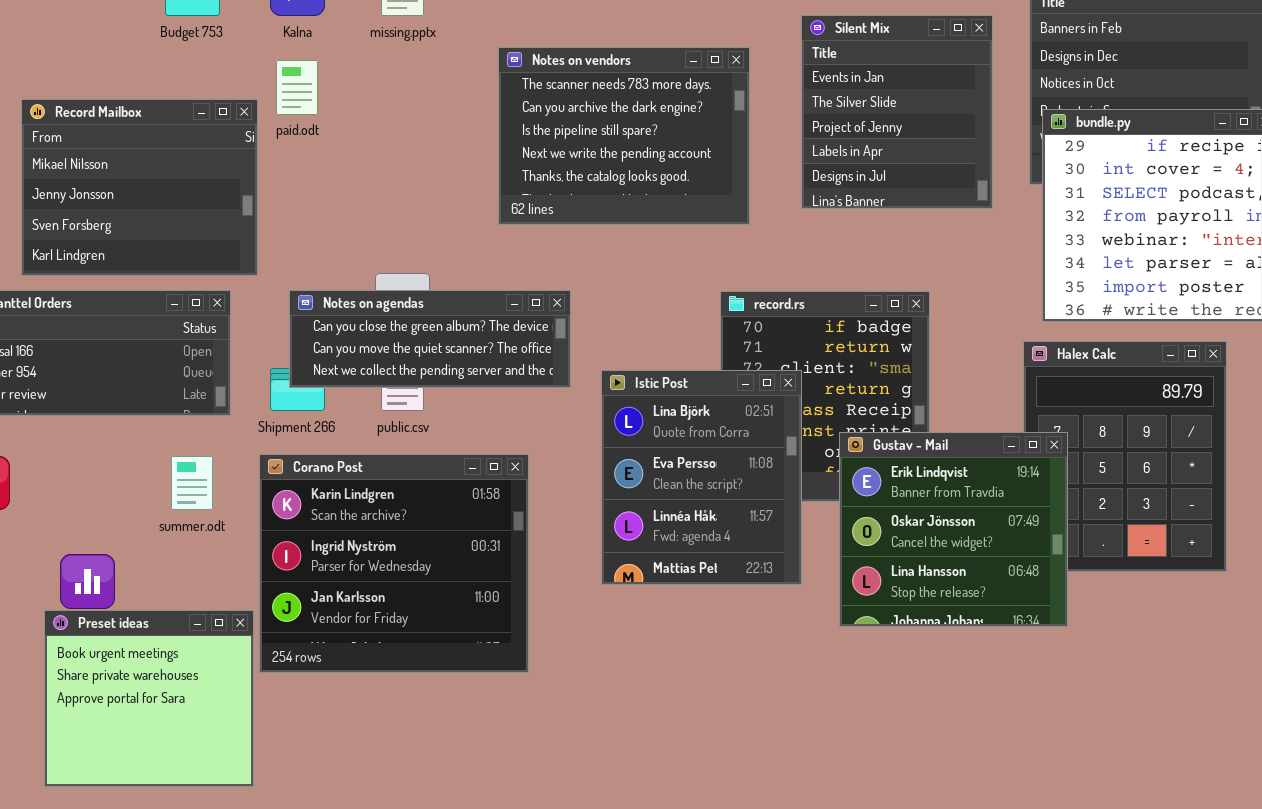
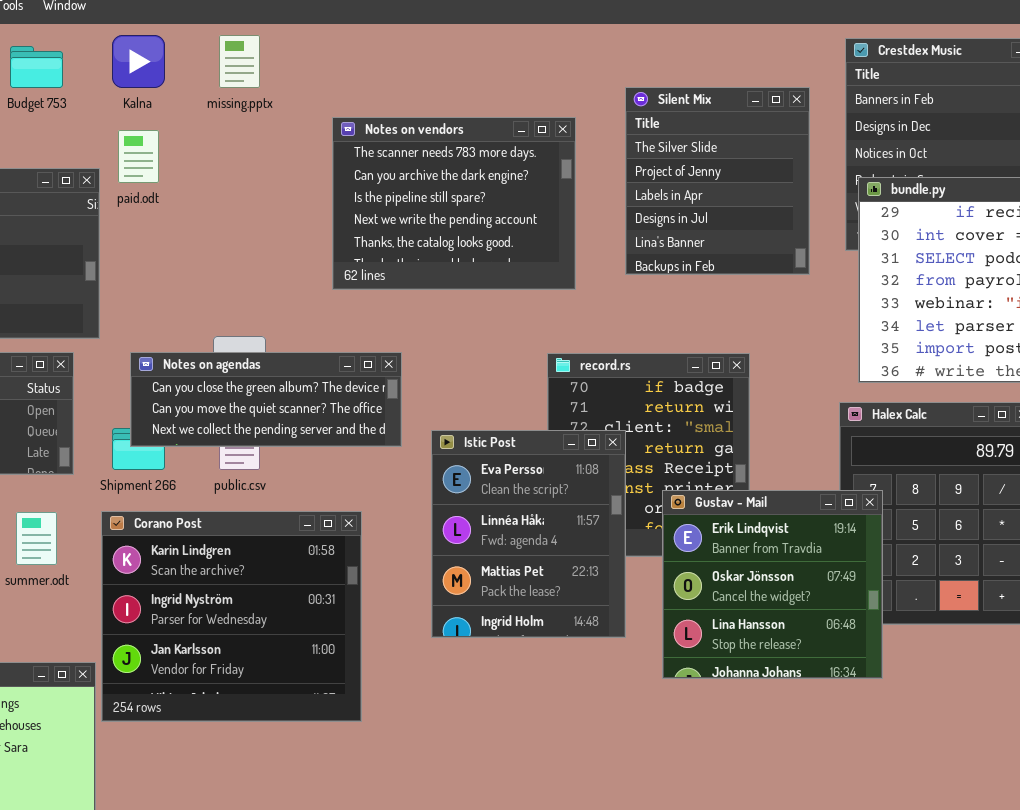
Silent Mix: [801,15,993,209] -> [625,87,810,275], scrolled down 1 row
Istic Post: [601,370,802,585] -> [431,430,626,638], scrolled down 1 row

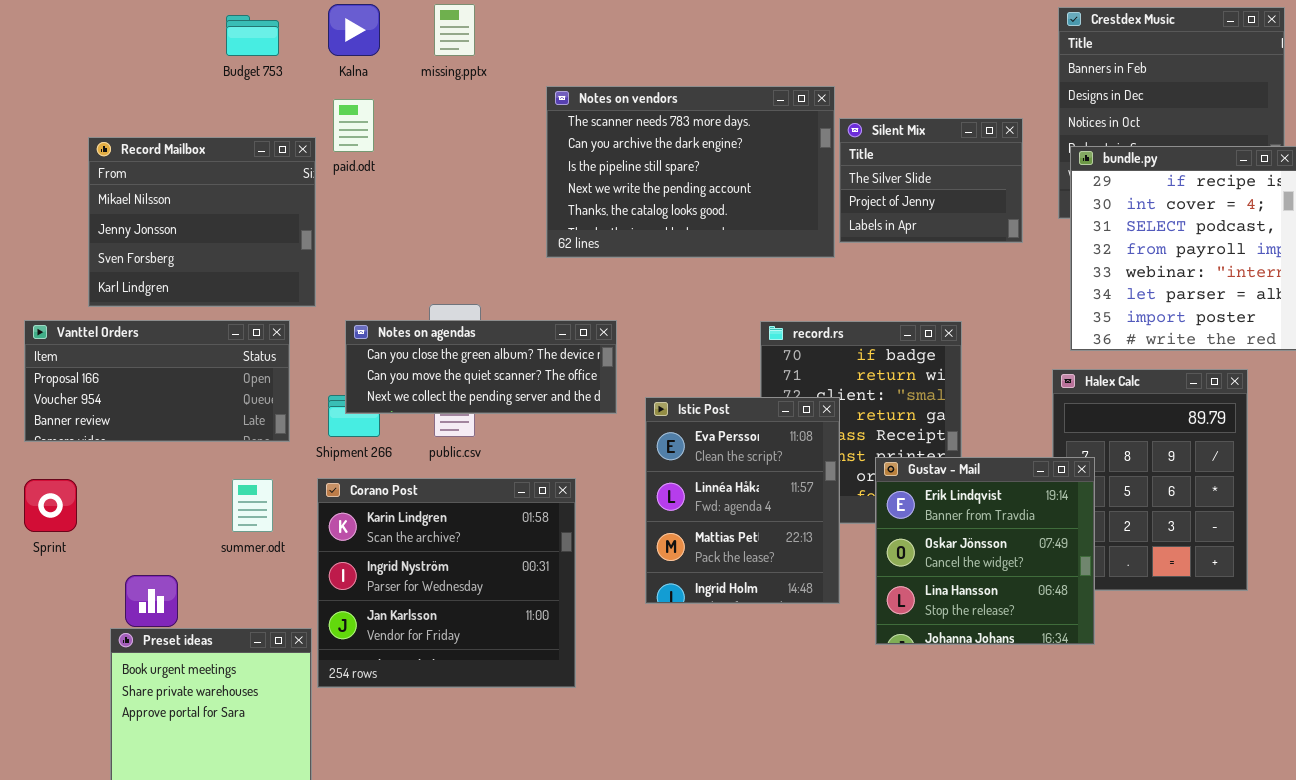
Silent Mix: [625,87,810,275] -> [839,118,1023,243], resized
Notes on vendors: [332,117,576,290] -> [546,86,835,258], resized

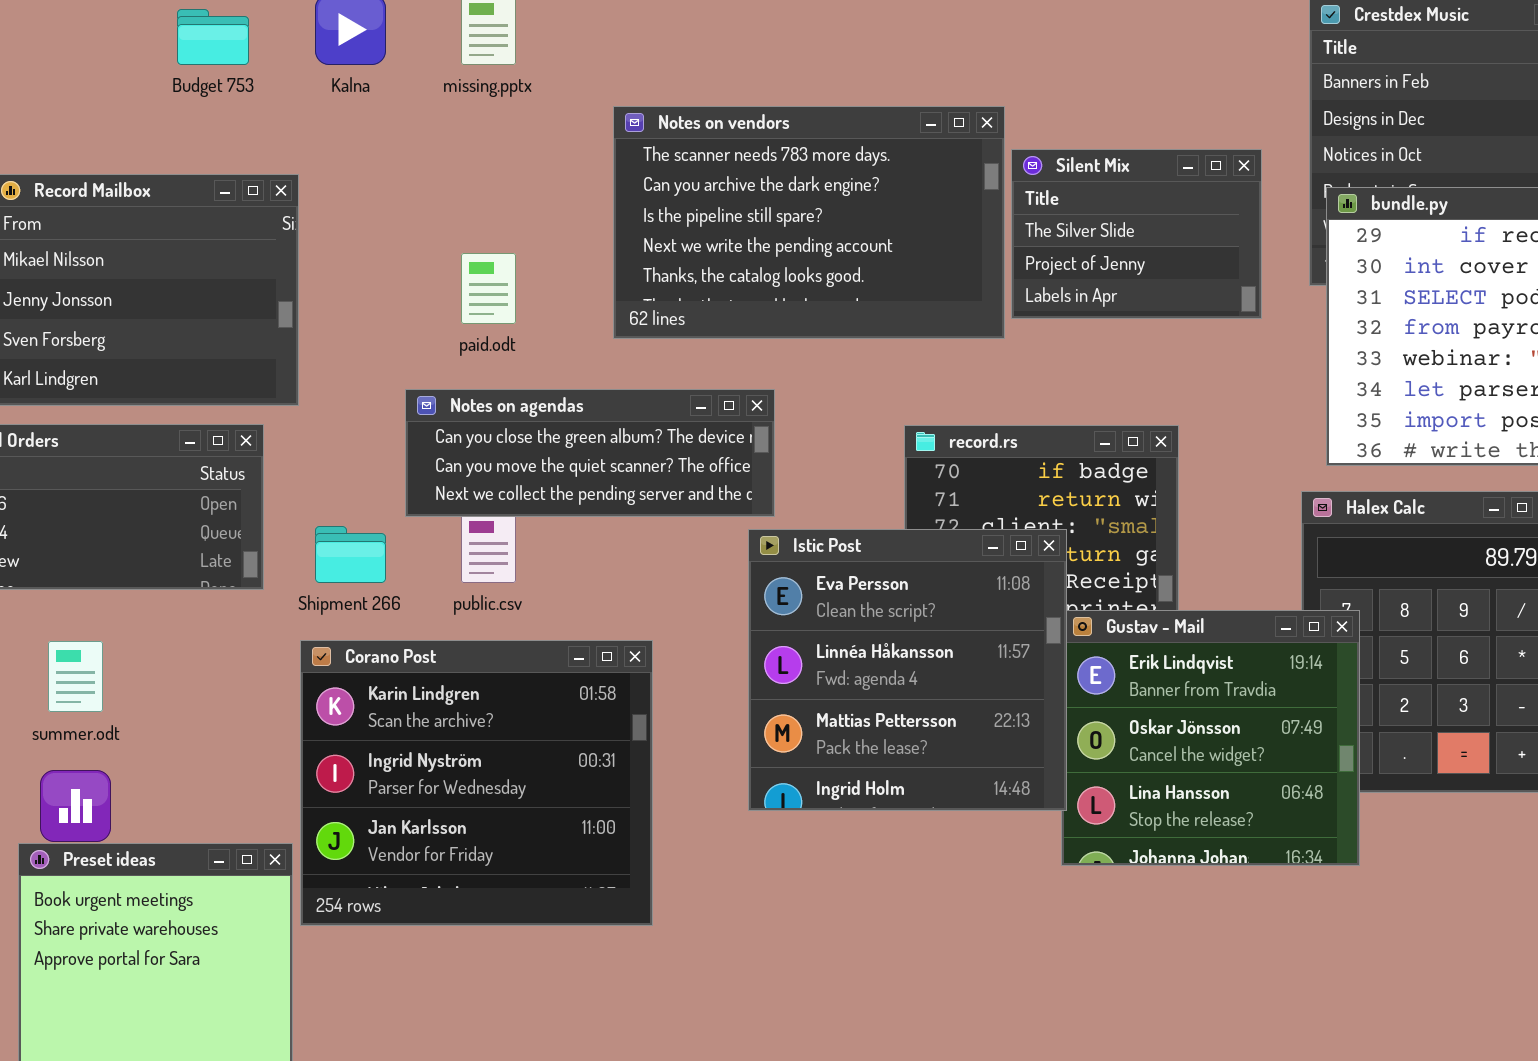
paid.odt: [333,99,374,152] -> [461,253,516,324], moved
Notes on agendas: [345,320,617,414] -> [405,389,775,517], moved
Istic Post: [645,397,840,604] -> [748,529,1067,811], resized
summer.odt: [232,479,273,532] -> [48,641,103,712], moved

